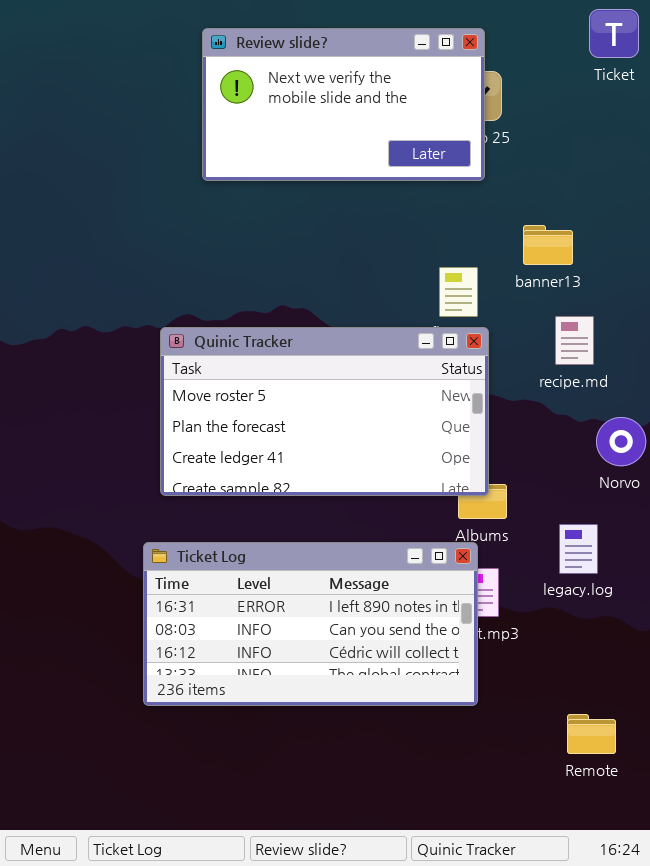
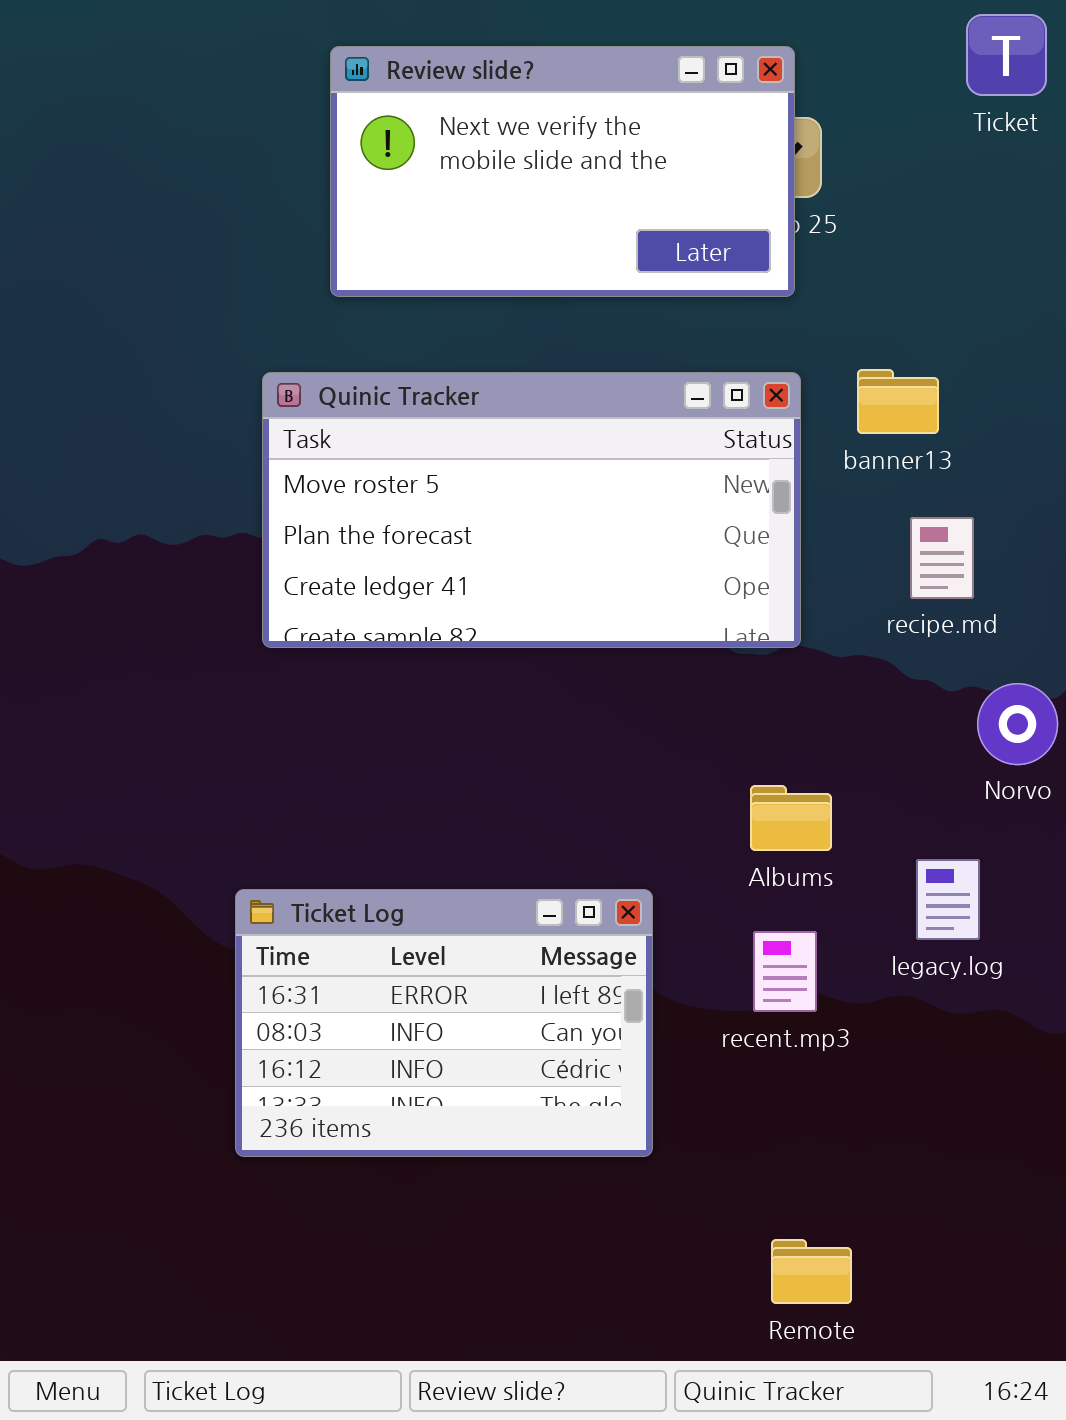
Quinic Tracker: [160,327,489,496] -> [262,372,801,648], moved
Ticket Log: [143,542,478,706] -> [235,889,653,1157], resized
Remote: [567,714,616,754] -> [771,1239,852,1304], moved

